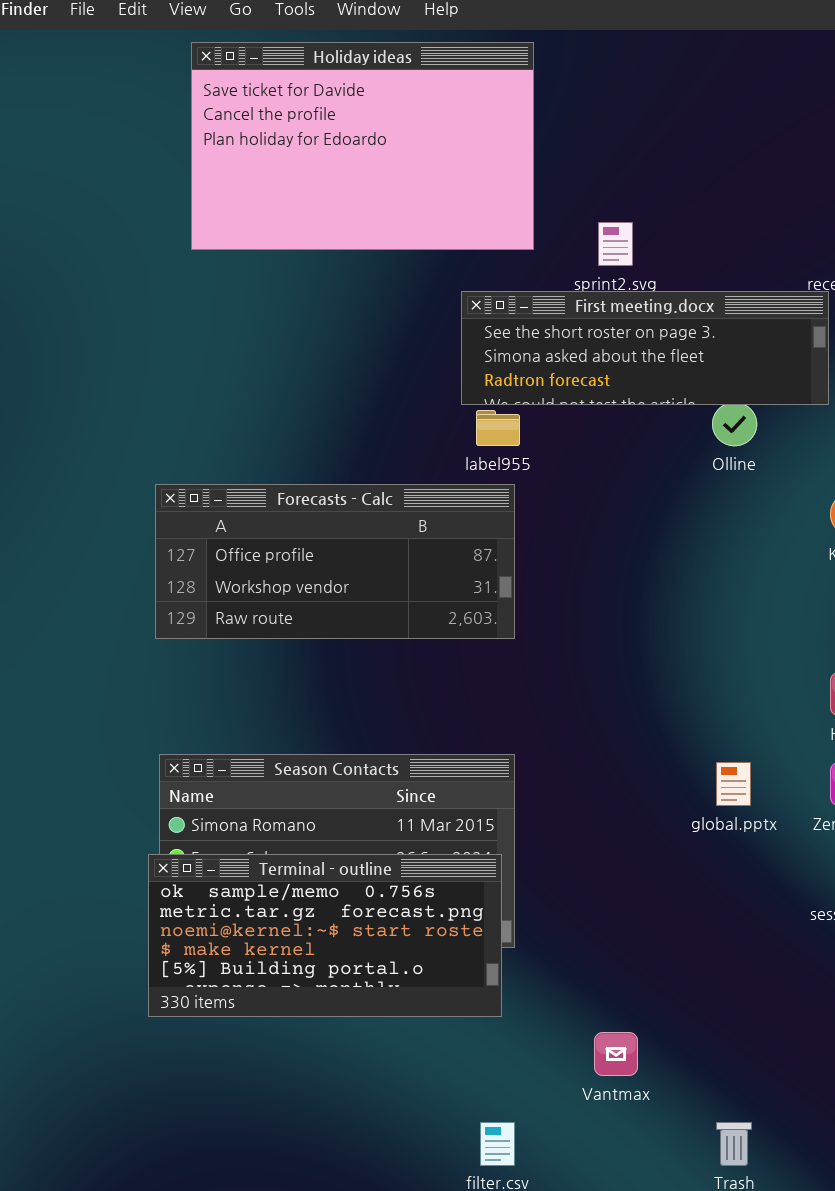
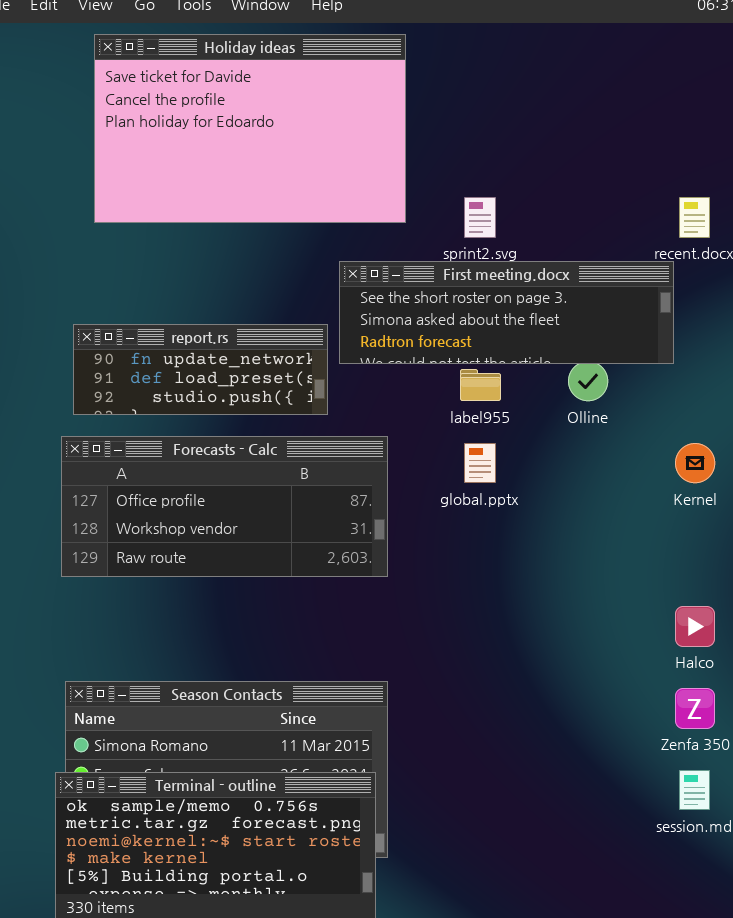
report.rs: none -> [73,324,328,415], opened
label955: [476,410,520,446] -> [460,369,501,401], moved
global.pptx: [716,762,751,806] -> [464,443,496,483], moved

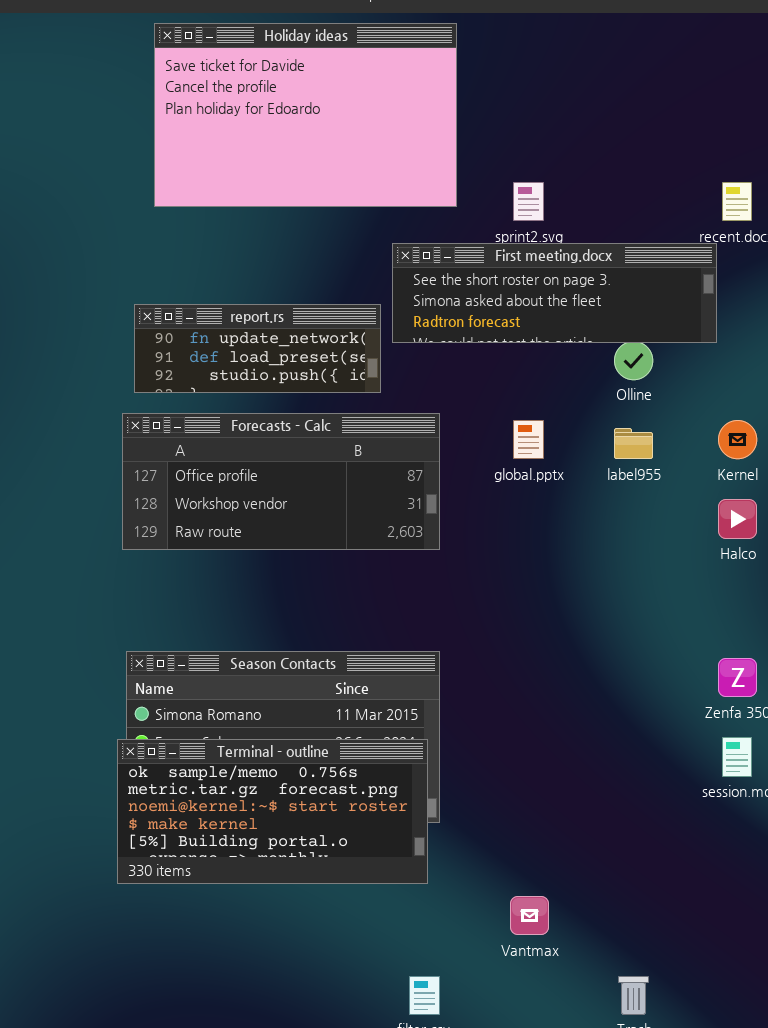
label955: [460,369,501,401] -> [614,428,653,459], moved
Halco: [675,606,715,647] -> [718,499,757,539], moved

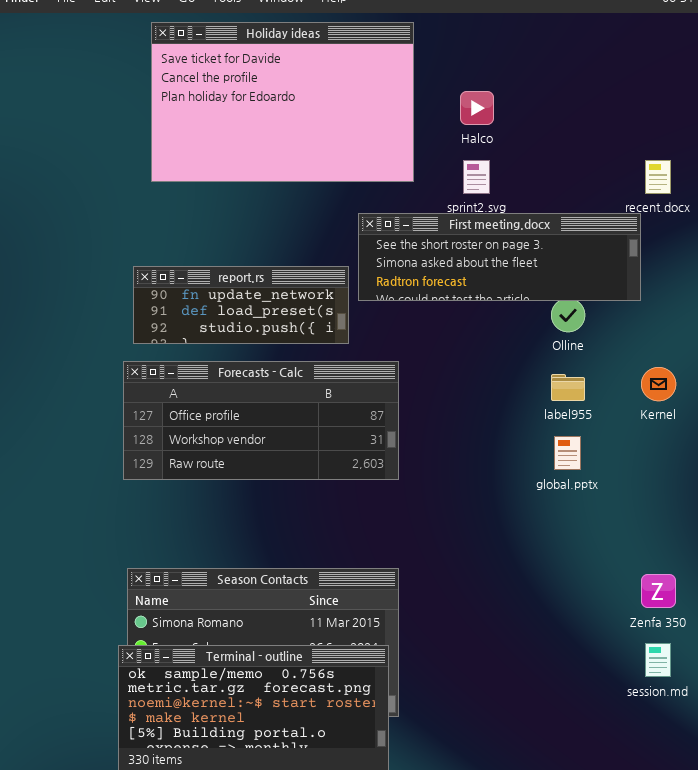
global.pptx: [513,420,544,459] -> [554,436,581,470], moved
Halco: [718,499,757,539] -> [460,91,494,125], moved

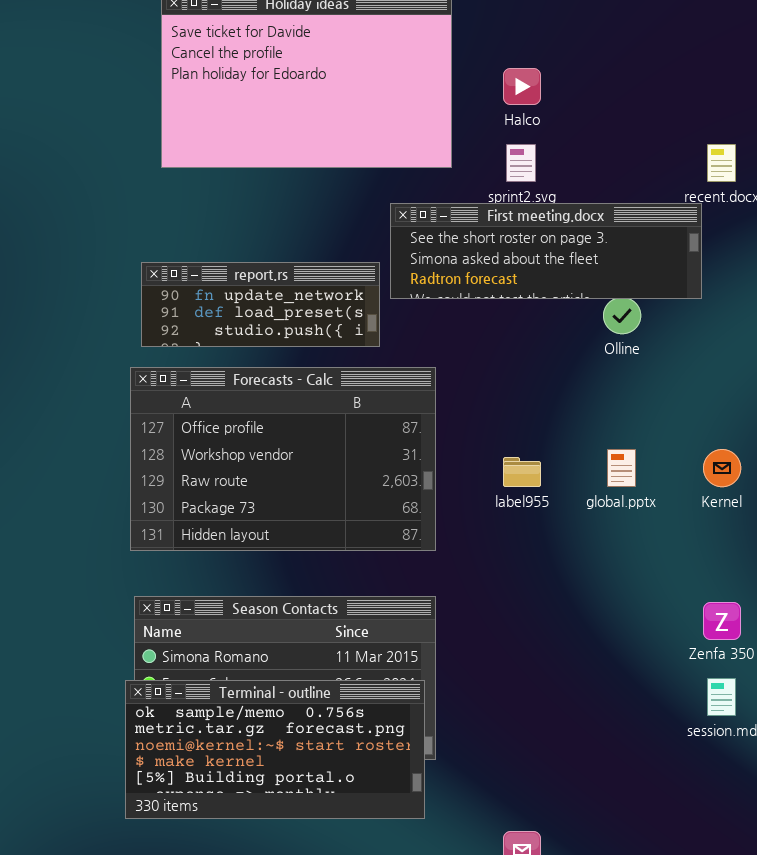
Forecasts - Calc: [123,361,399,480] -> [130,367,436,551], resized
Kernel: [641,367,676,401] -> [703,449,741,487], moved
label955: [551,374,585,401] -> [503,457,541,487], moved

